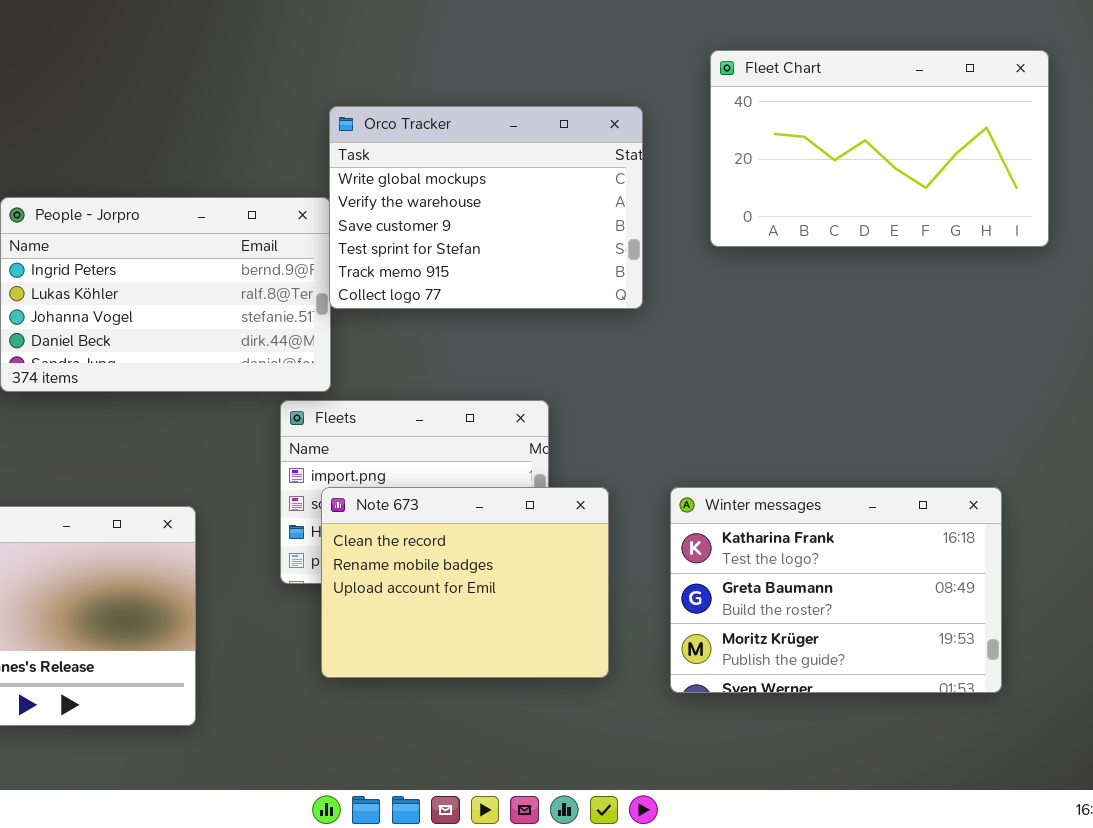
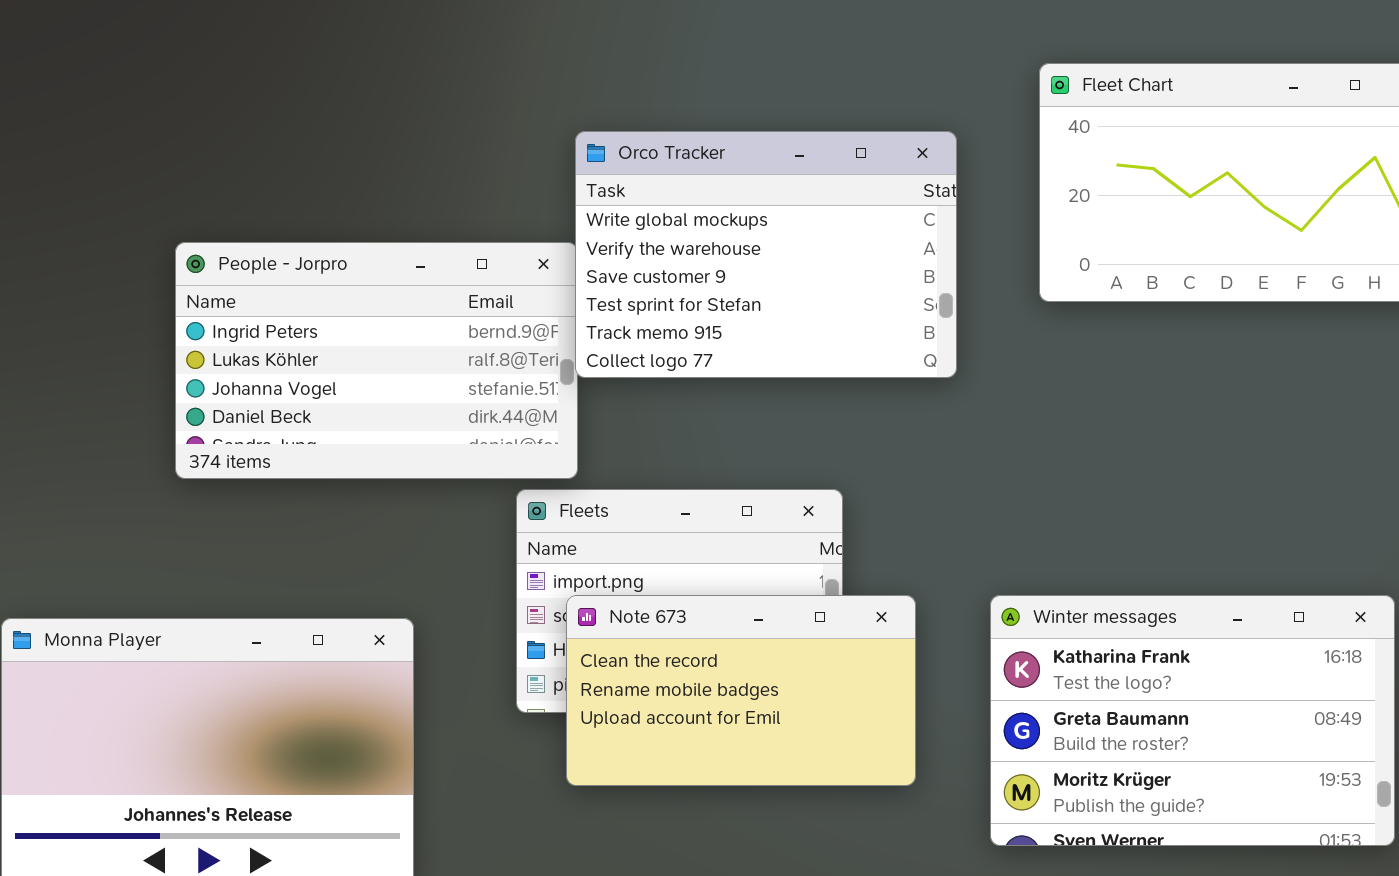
Note 673: [321,487,609,678] -> [566,595,916,786], resized

